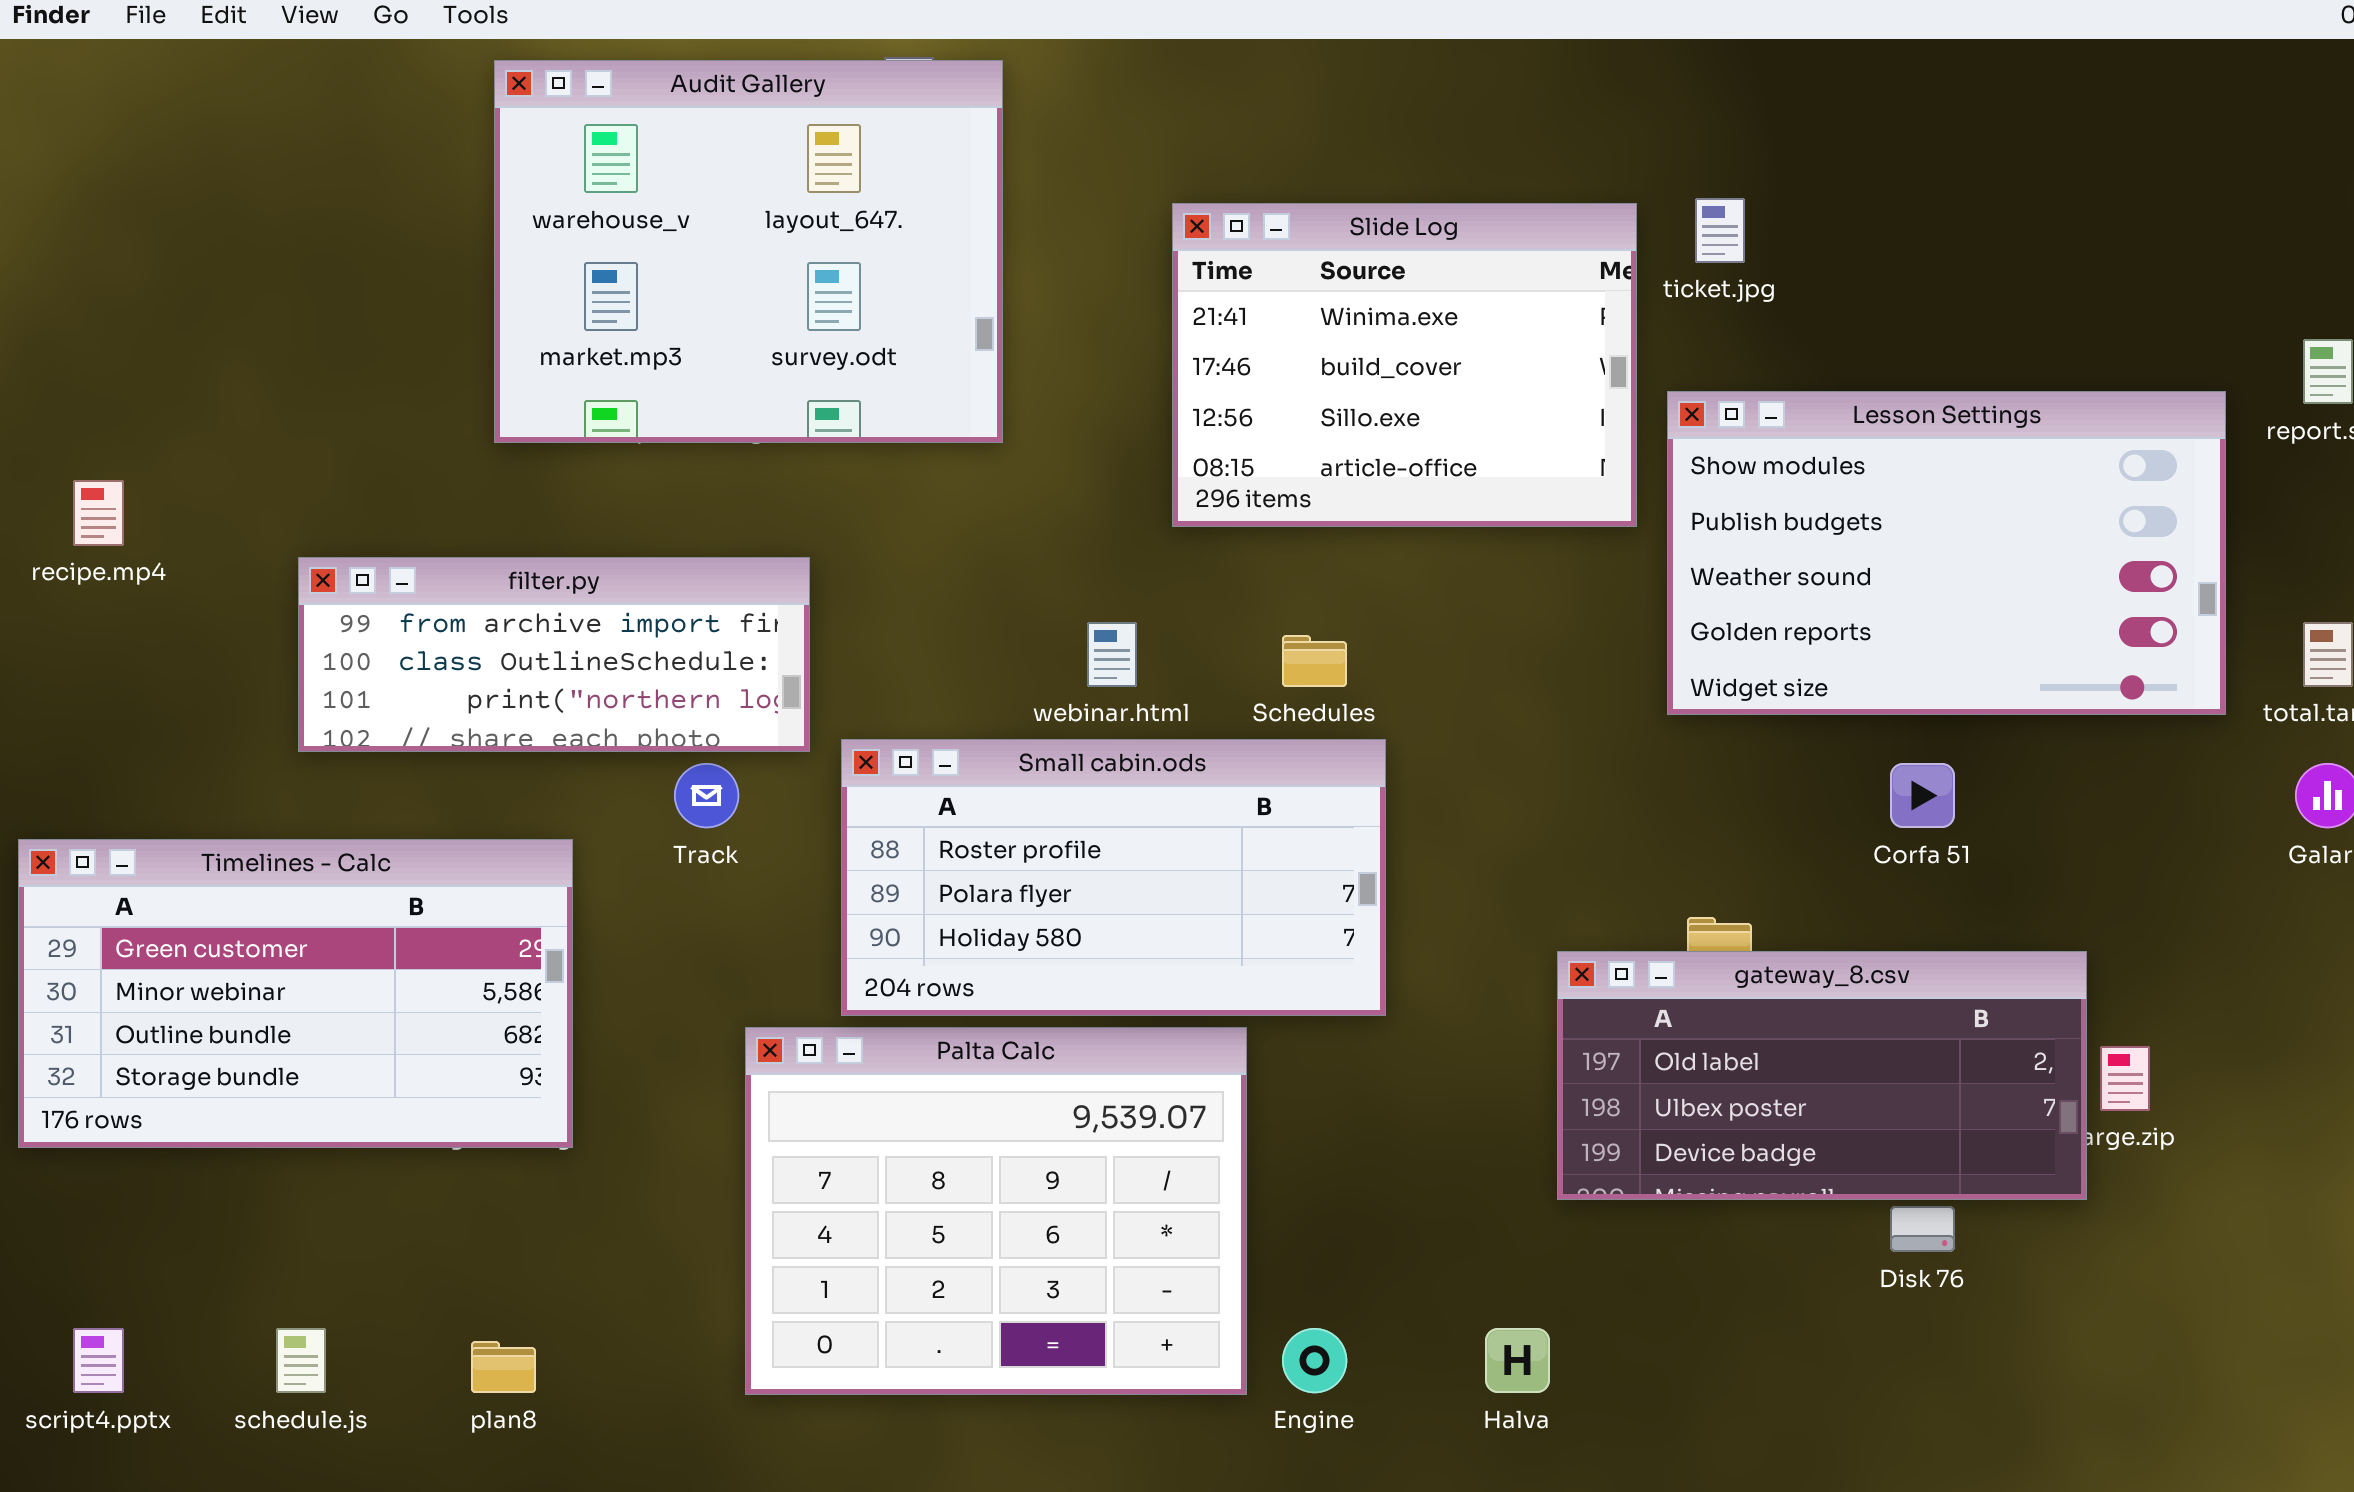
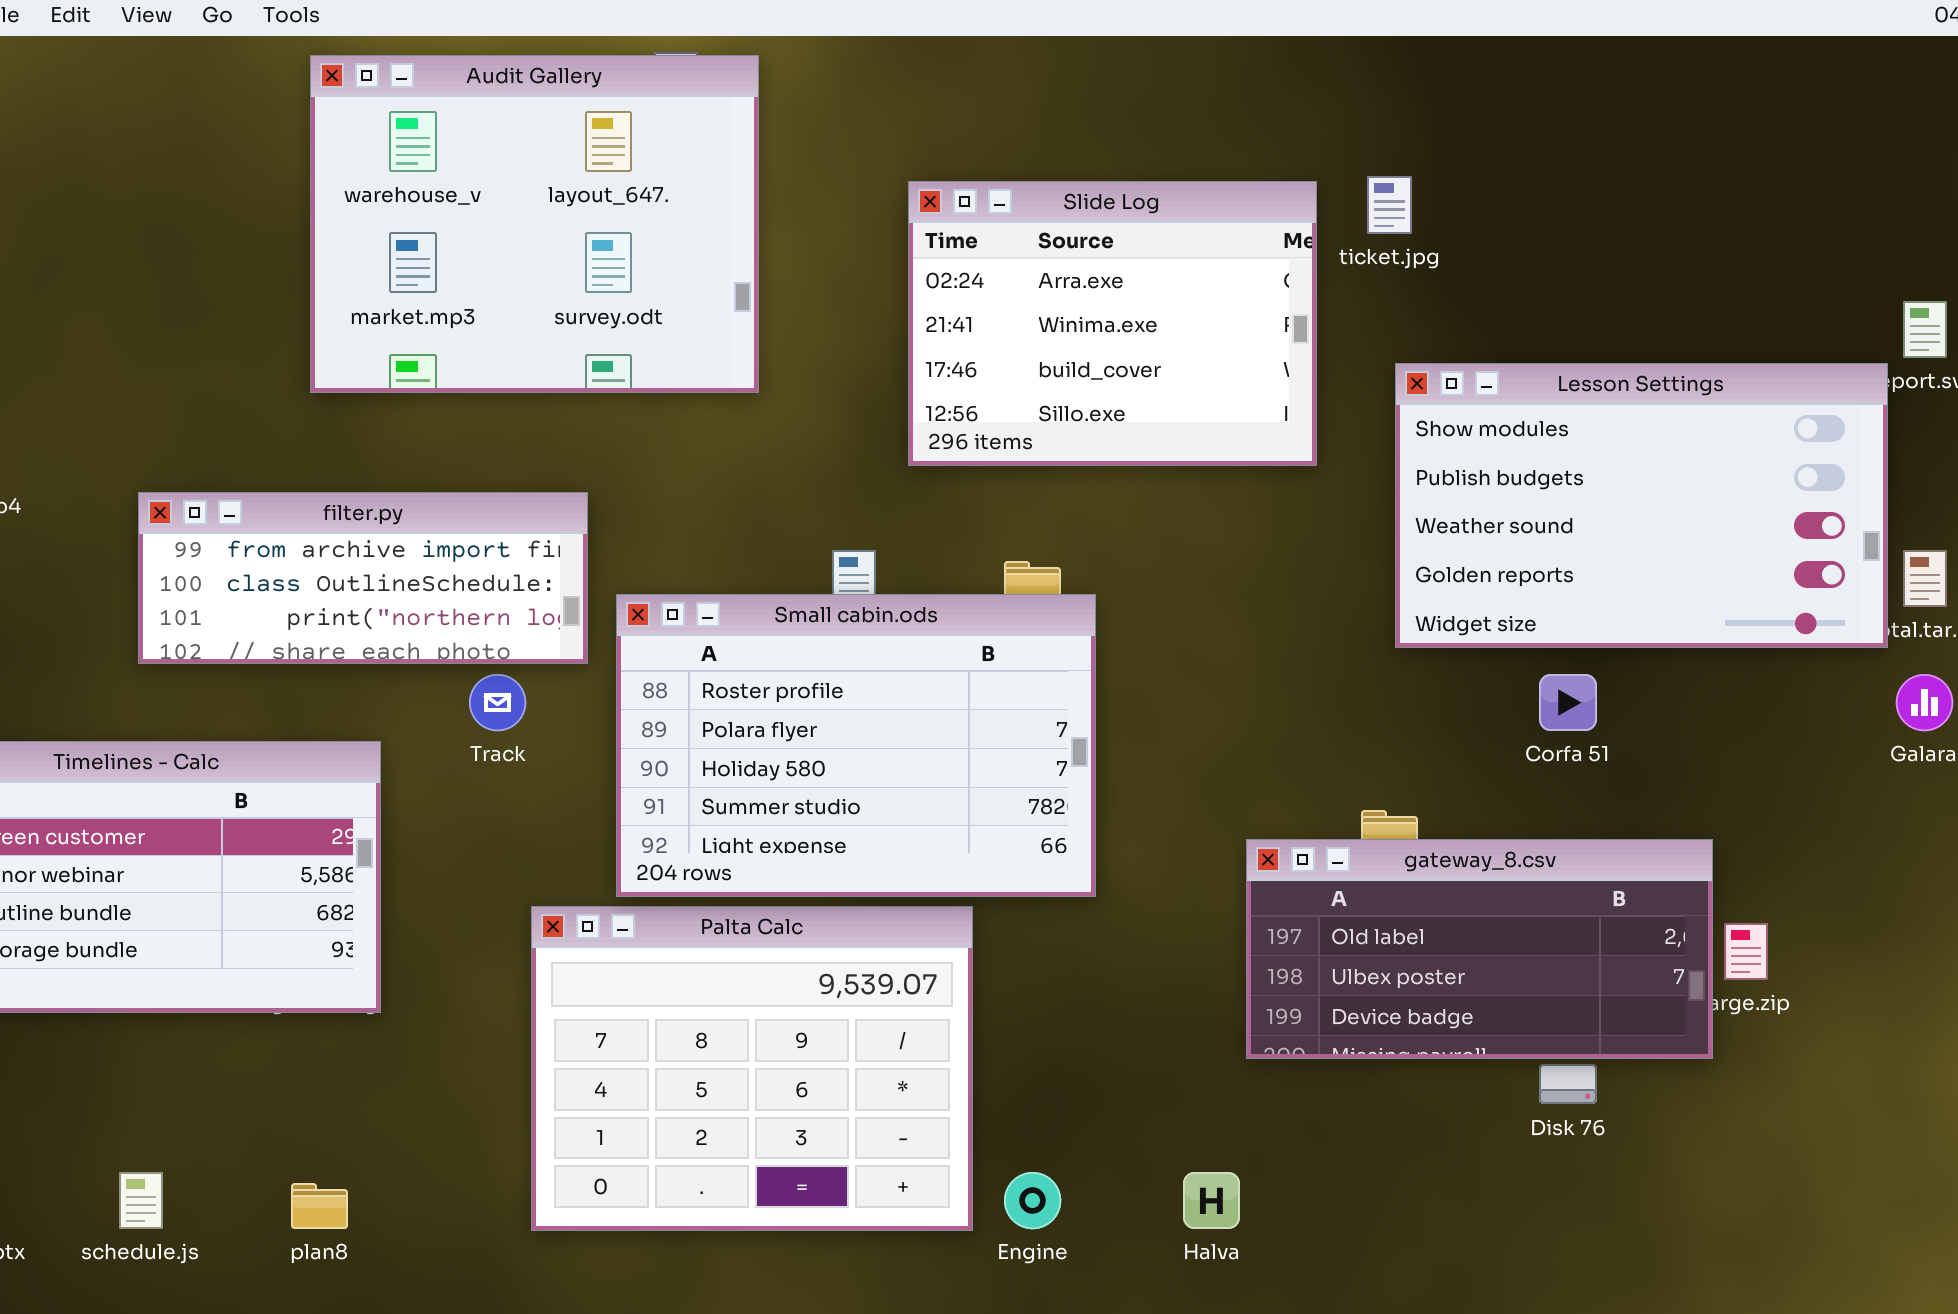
Slide Log: [1172,203,1637,527] -> [908,181,1317,466], scrolled up 1 row
Lesson Settings: [1667,391,2226,715] -> [1395,363,1888,648], moved
Small cabin.ods: [841,739,1386,1016] -> [616,594,1096,897], resized

